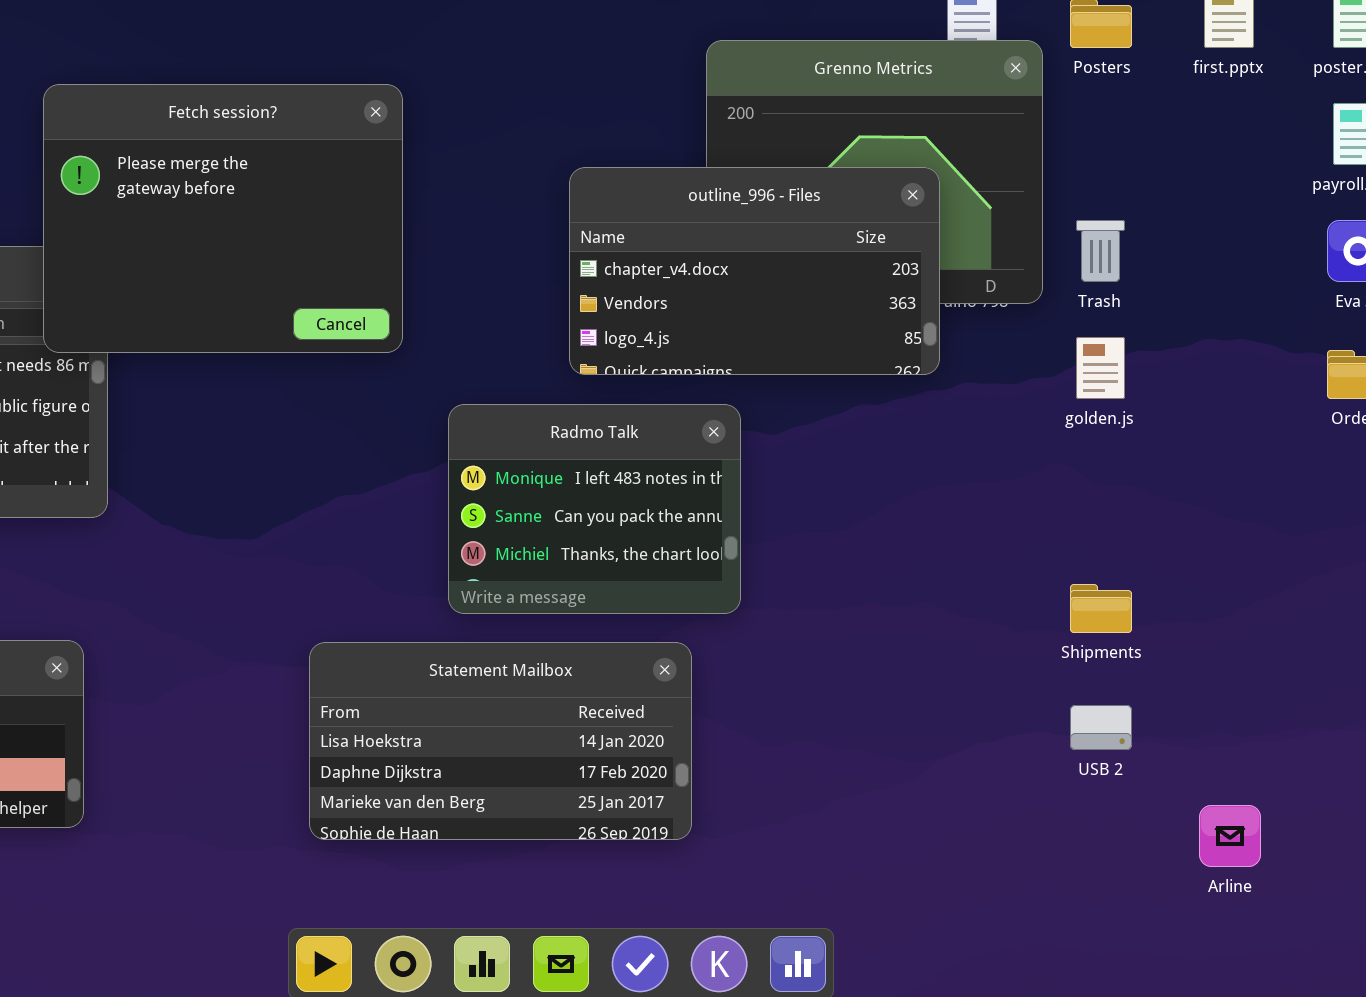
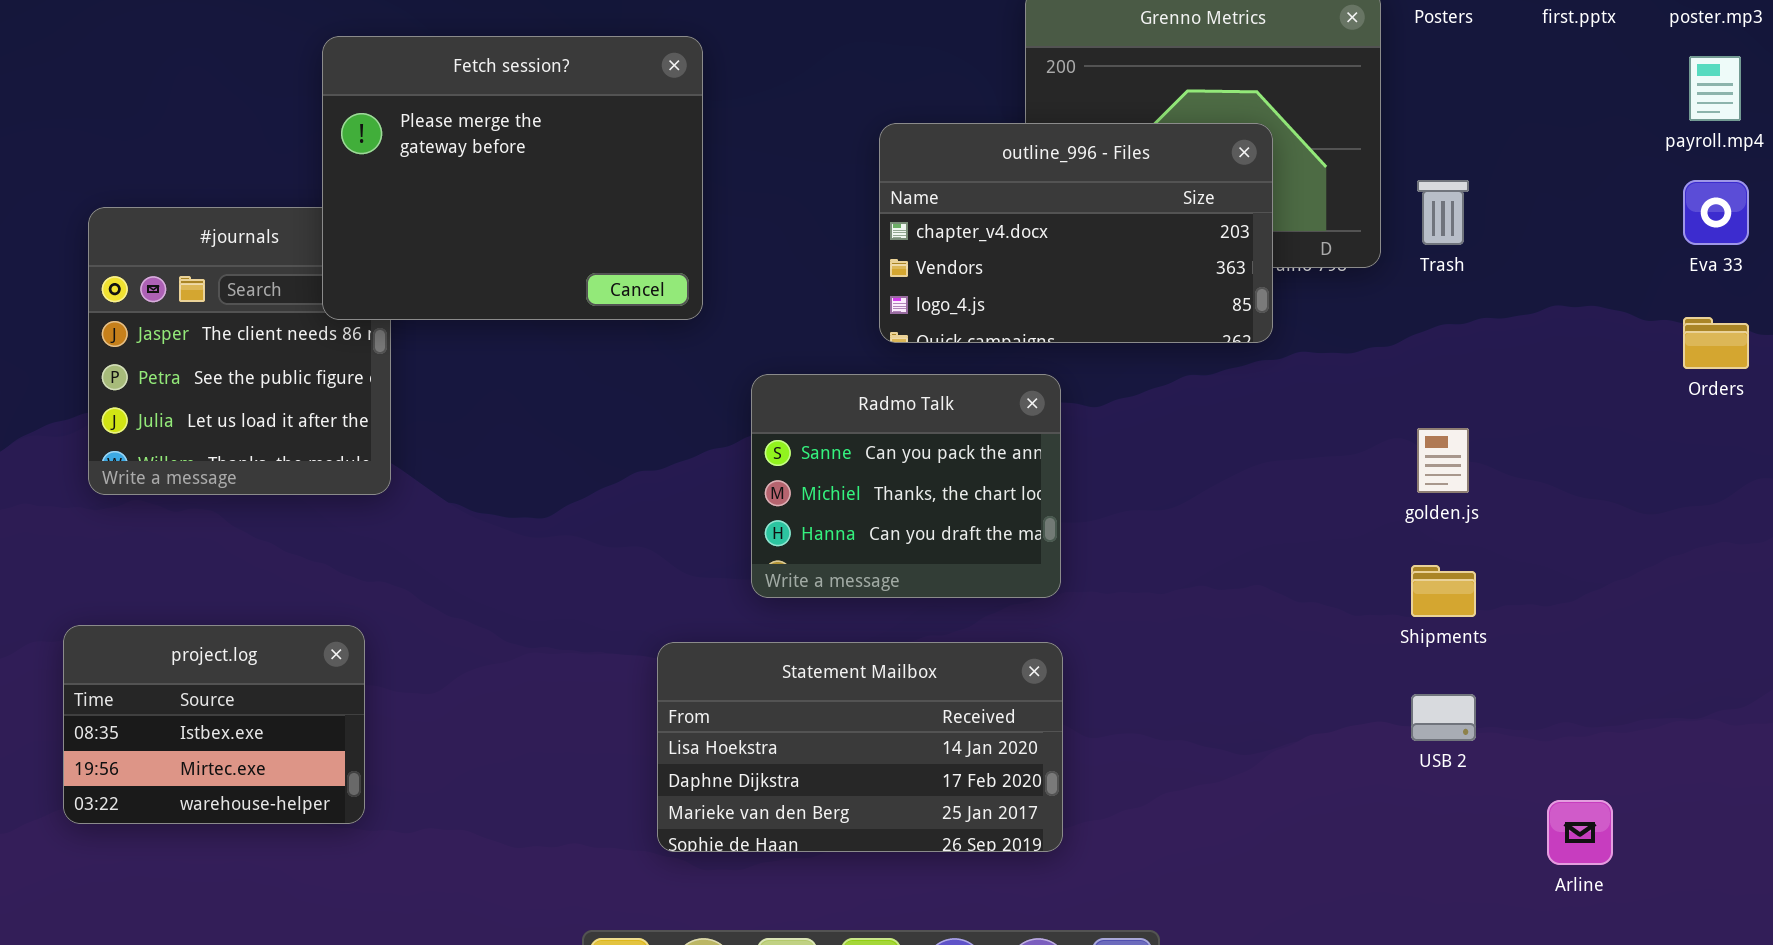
golden.js: [1076,337,1125,399] -> [1417,428,1469,493], moved
Radmo Talk: [448,404,741,614] -> [751,374,1061,598], scrolled down 1 row
Statement Mailbox: [309,642,692,840] -> [657,642,1063,852], moved

